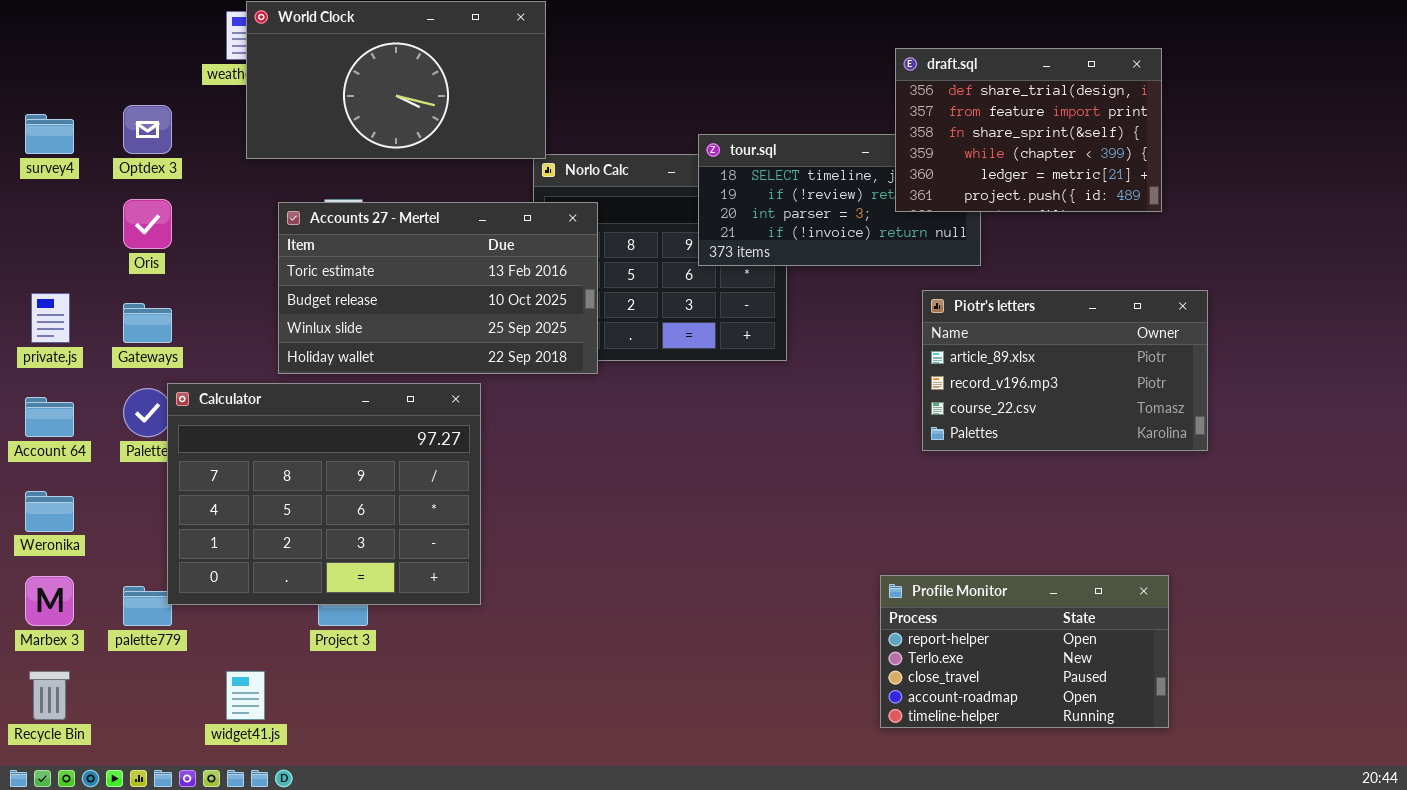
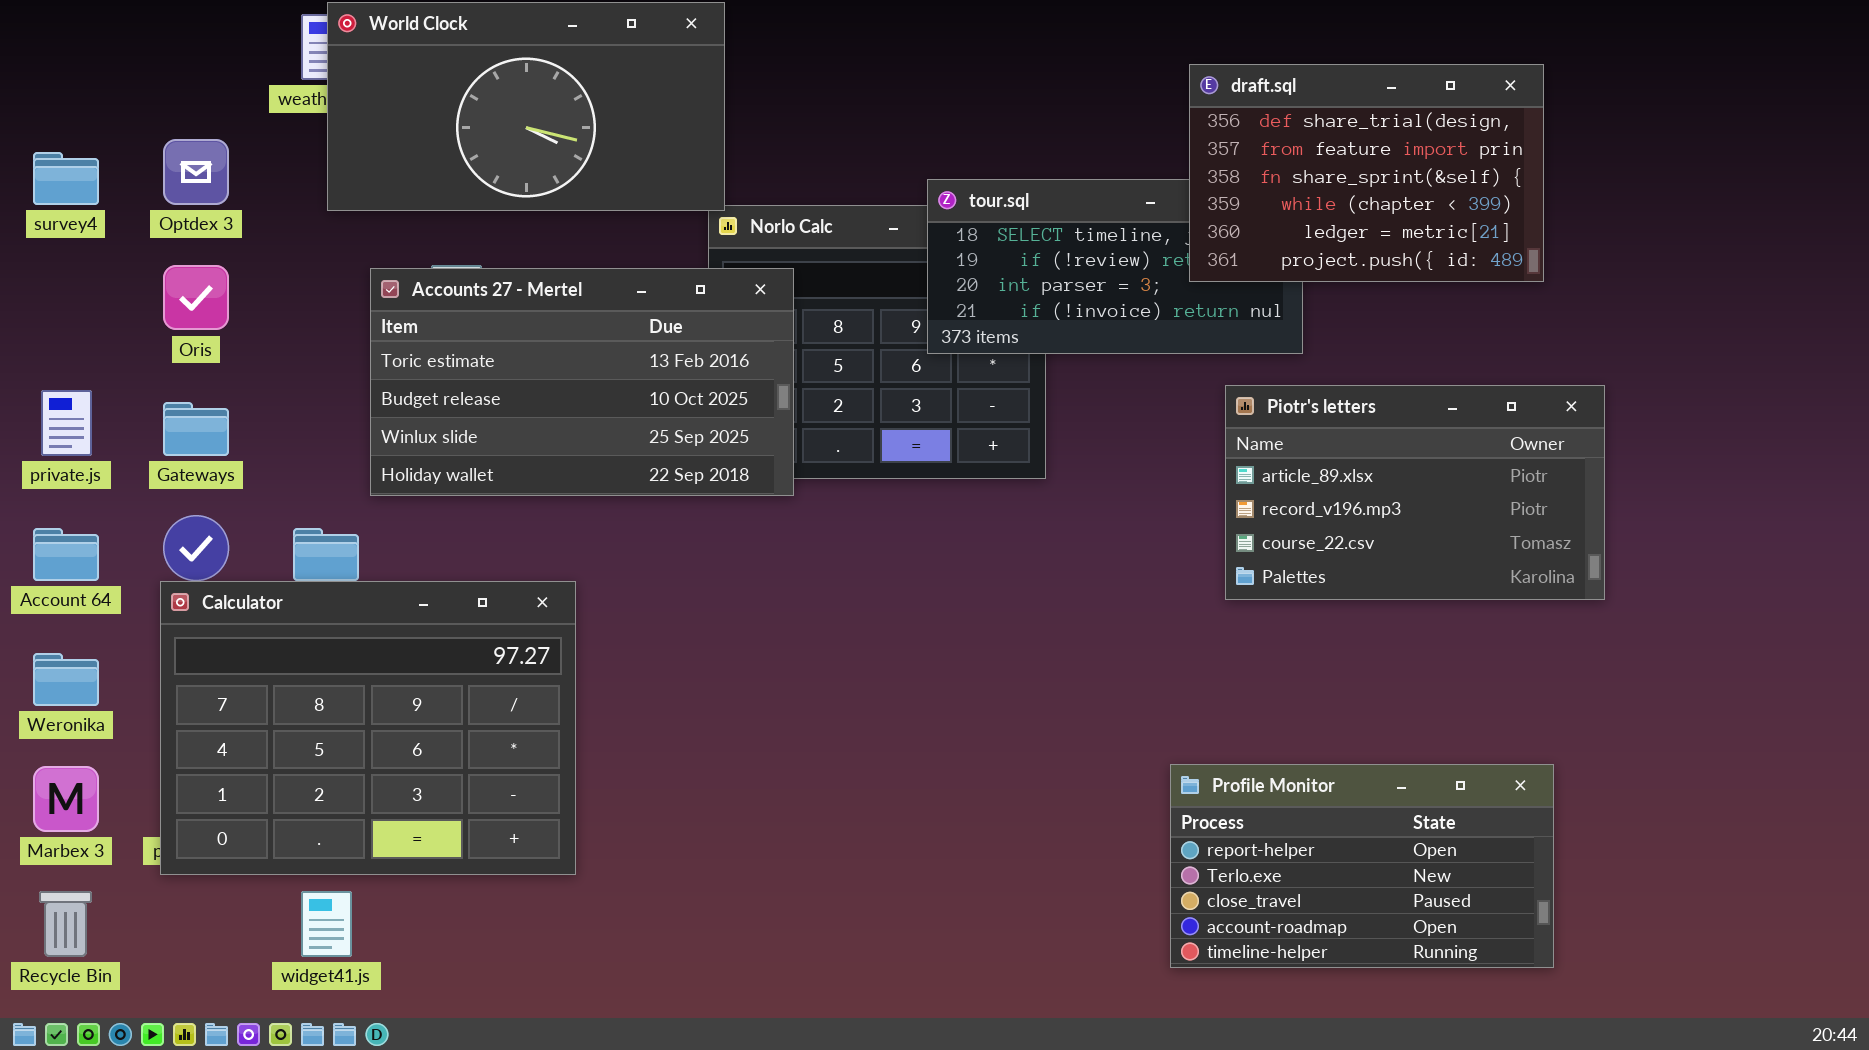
Calculator: [167,383,481,605] -> [160,581,576,875], moved

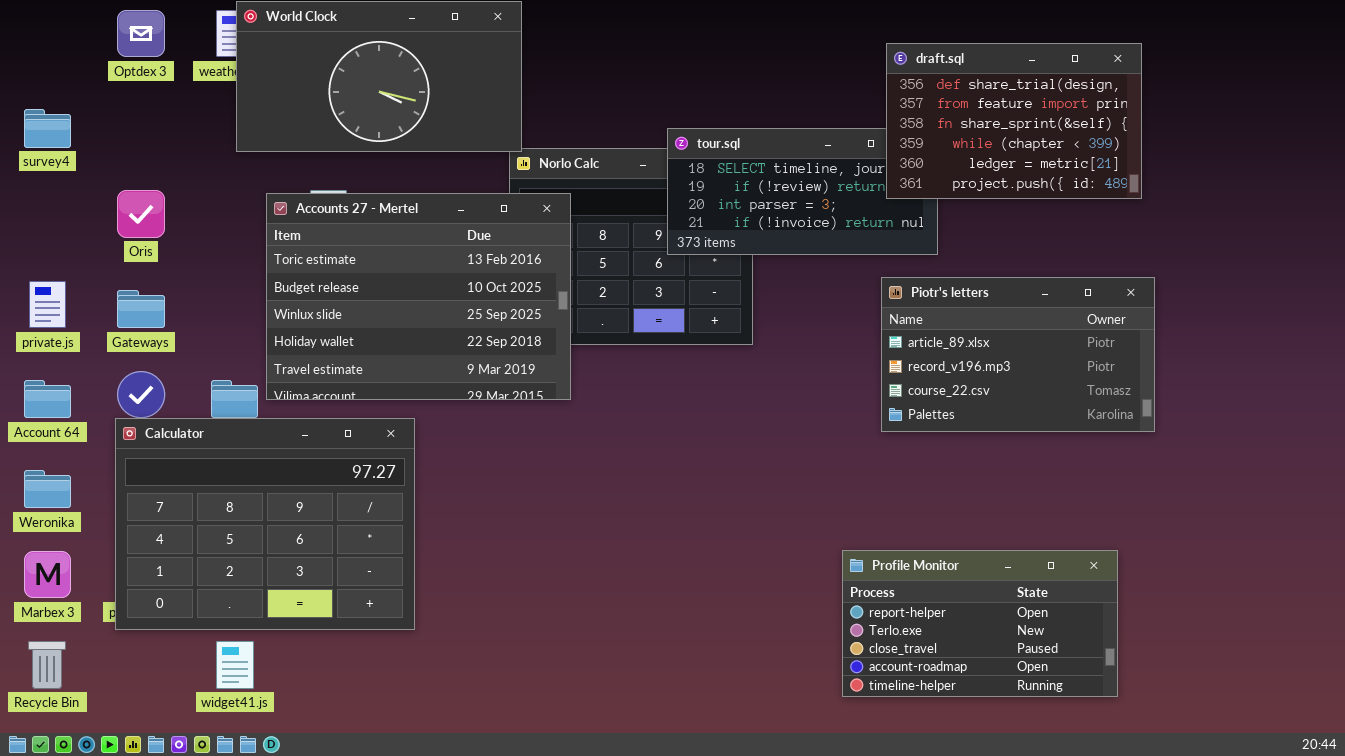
draft.sql: [1189,64,1544,282] -> [886,43,1142,199], moved
Optdex 3: [163,139,229,205] -> [117,10,165,57], moved
Accounts 27 - Mertel: [370,268,794,496] -> [266,193,571,400], resized

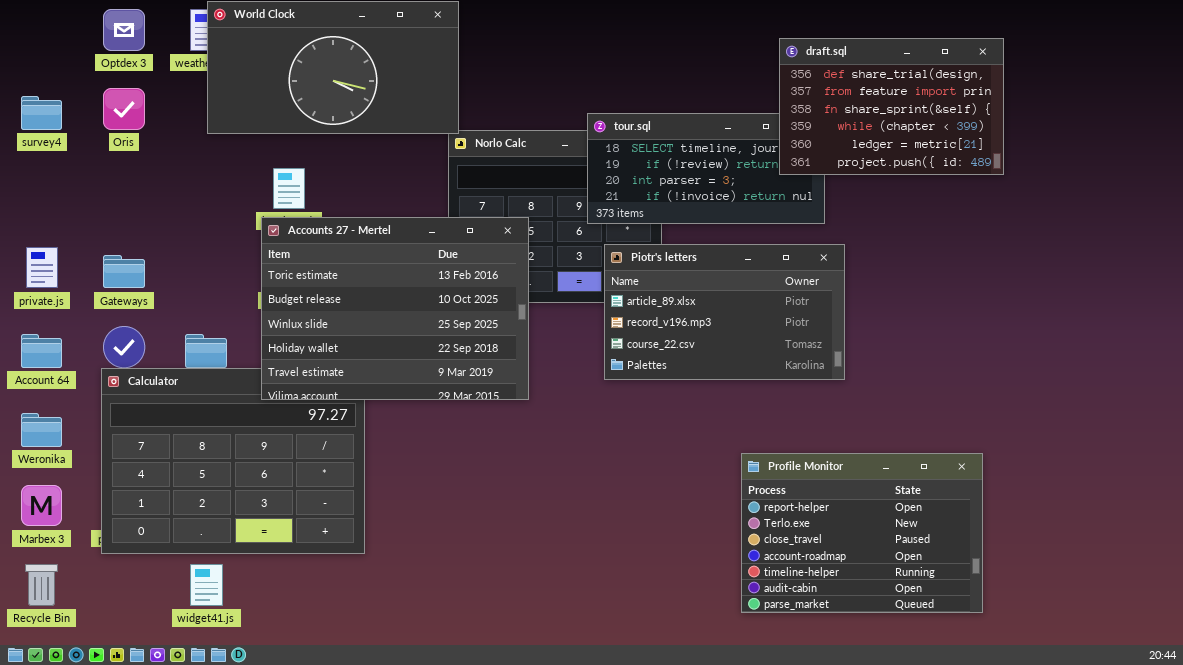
Oris: [117,190,165,238] -> [103,88,145,130], moved
Accounts 27 - Mertel: [266,193,571,400] -> [261,217,529,400], moved
Piotr's letters: [881,277,1155,432] -> [604,244,845,380], moved
Profile Monitor: [842,550,1118,697] -> [741,453,983,613], resized

